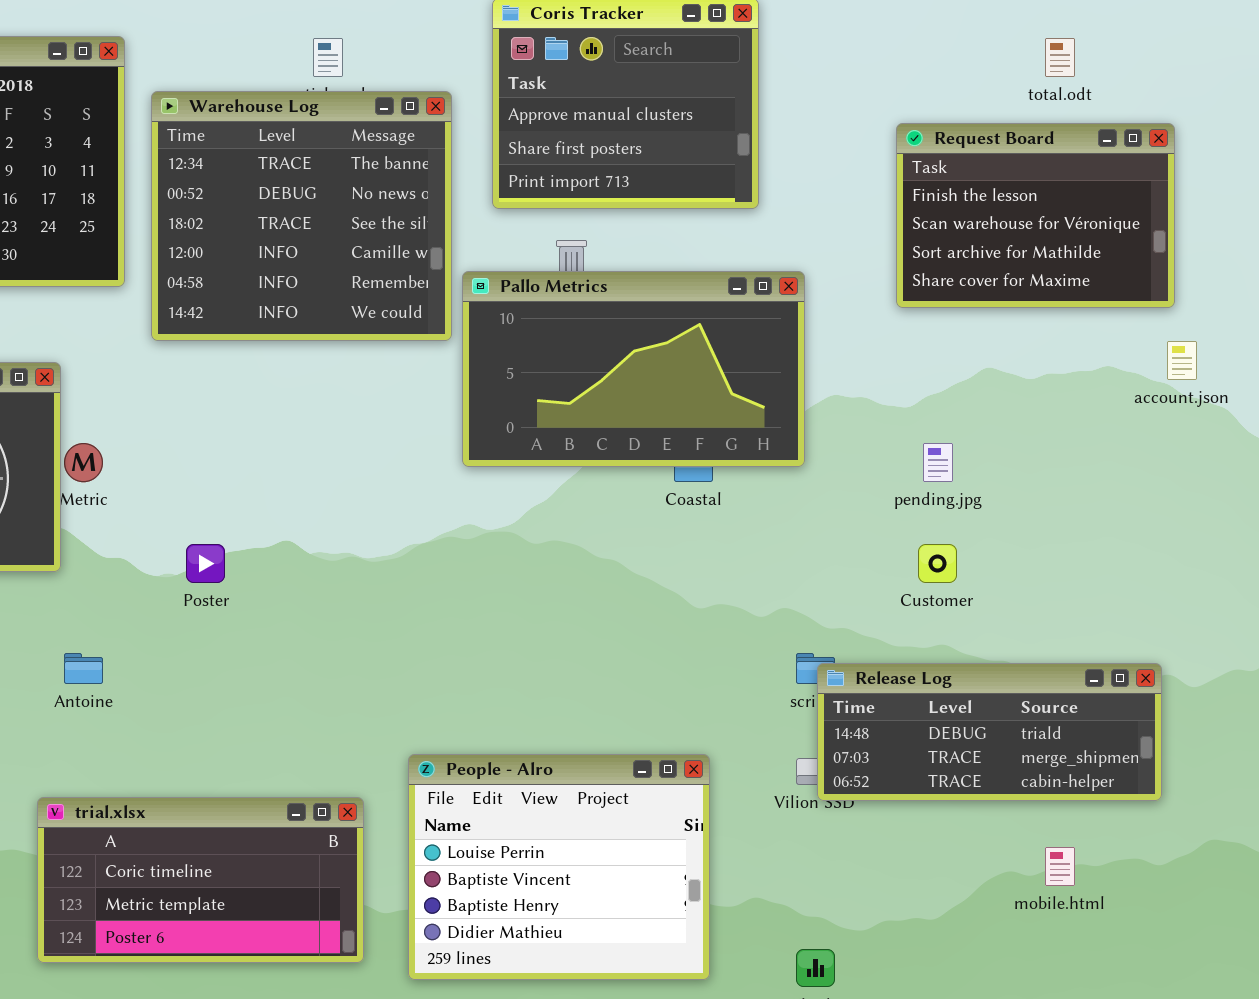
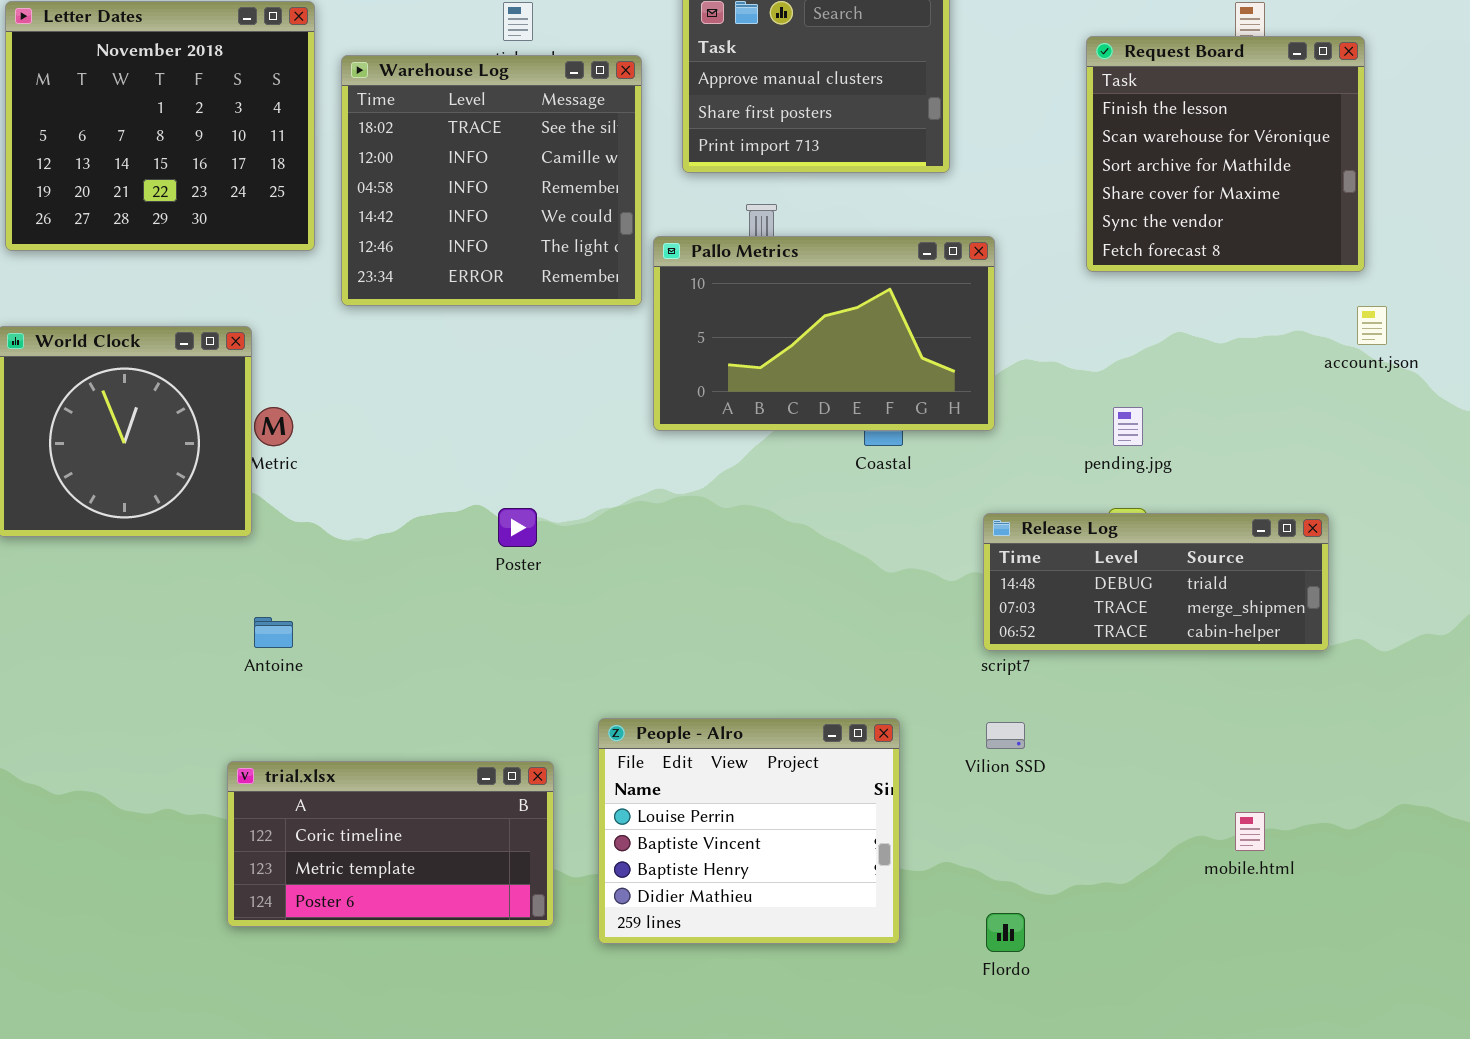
Warehouse Log: [151,91,452,341] -> [341,55,642,306], scrolled down 2 rows
Request Board: [896,123,1175,308] -> [1086,36,1365,272], resized
Poster: [186,544,225,583] -> [498,508,537,547], moved
Release Log: [817,663,1162,801] -> [983,513,1329,651], moved

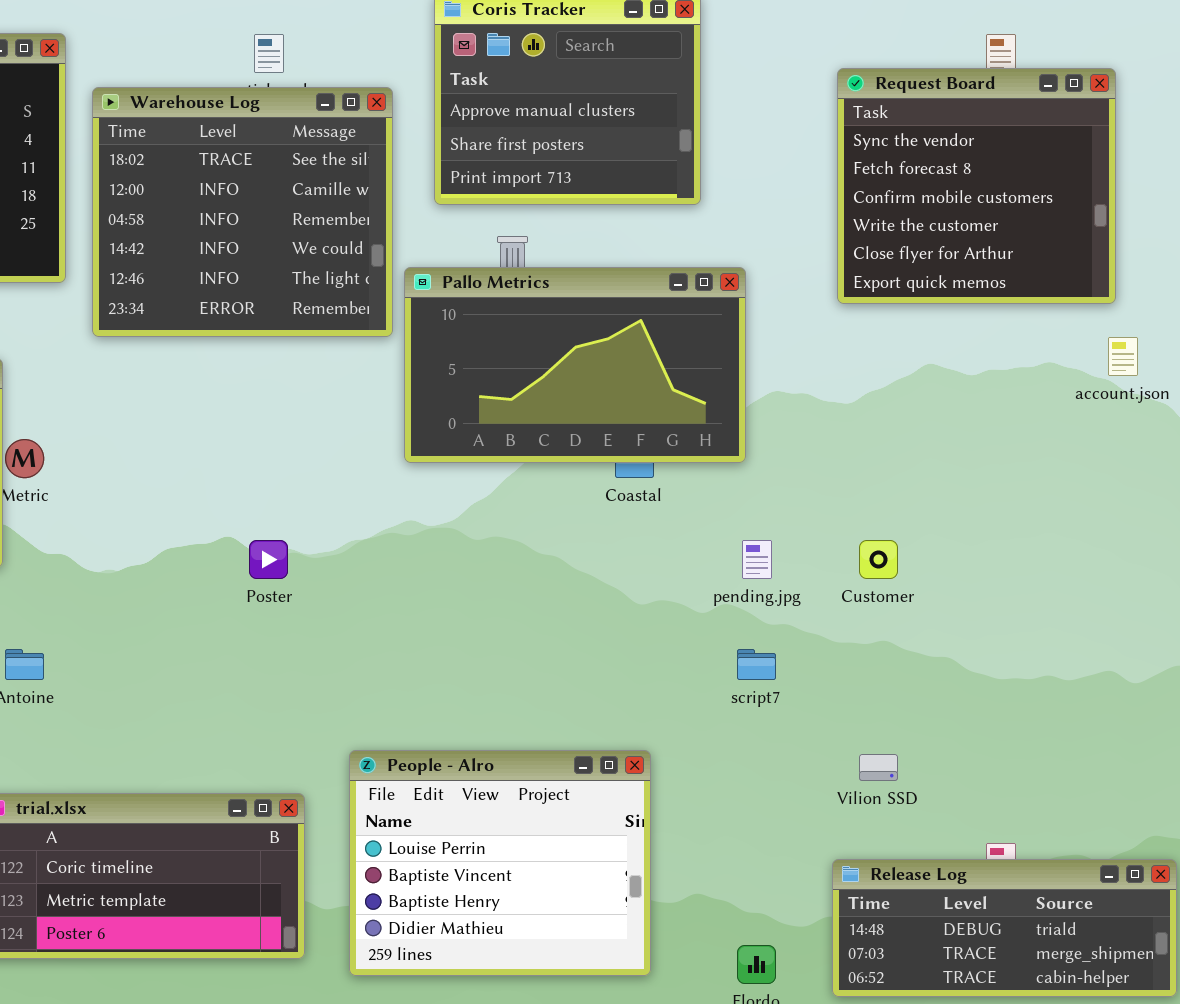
Request Board: [1086,36,1365,272] -> [837,68,1116,304], scrolled down 4 rows
pending.jpg: [1113,407,1143,446] -> [742,540,772,579], moved
Release Log: [983,513,1329,651] -> [832,859,1177,997], moved
Vilion SSD: [986,722,1025,749] -> [859,754,898,781], moved

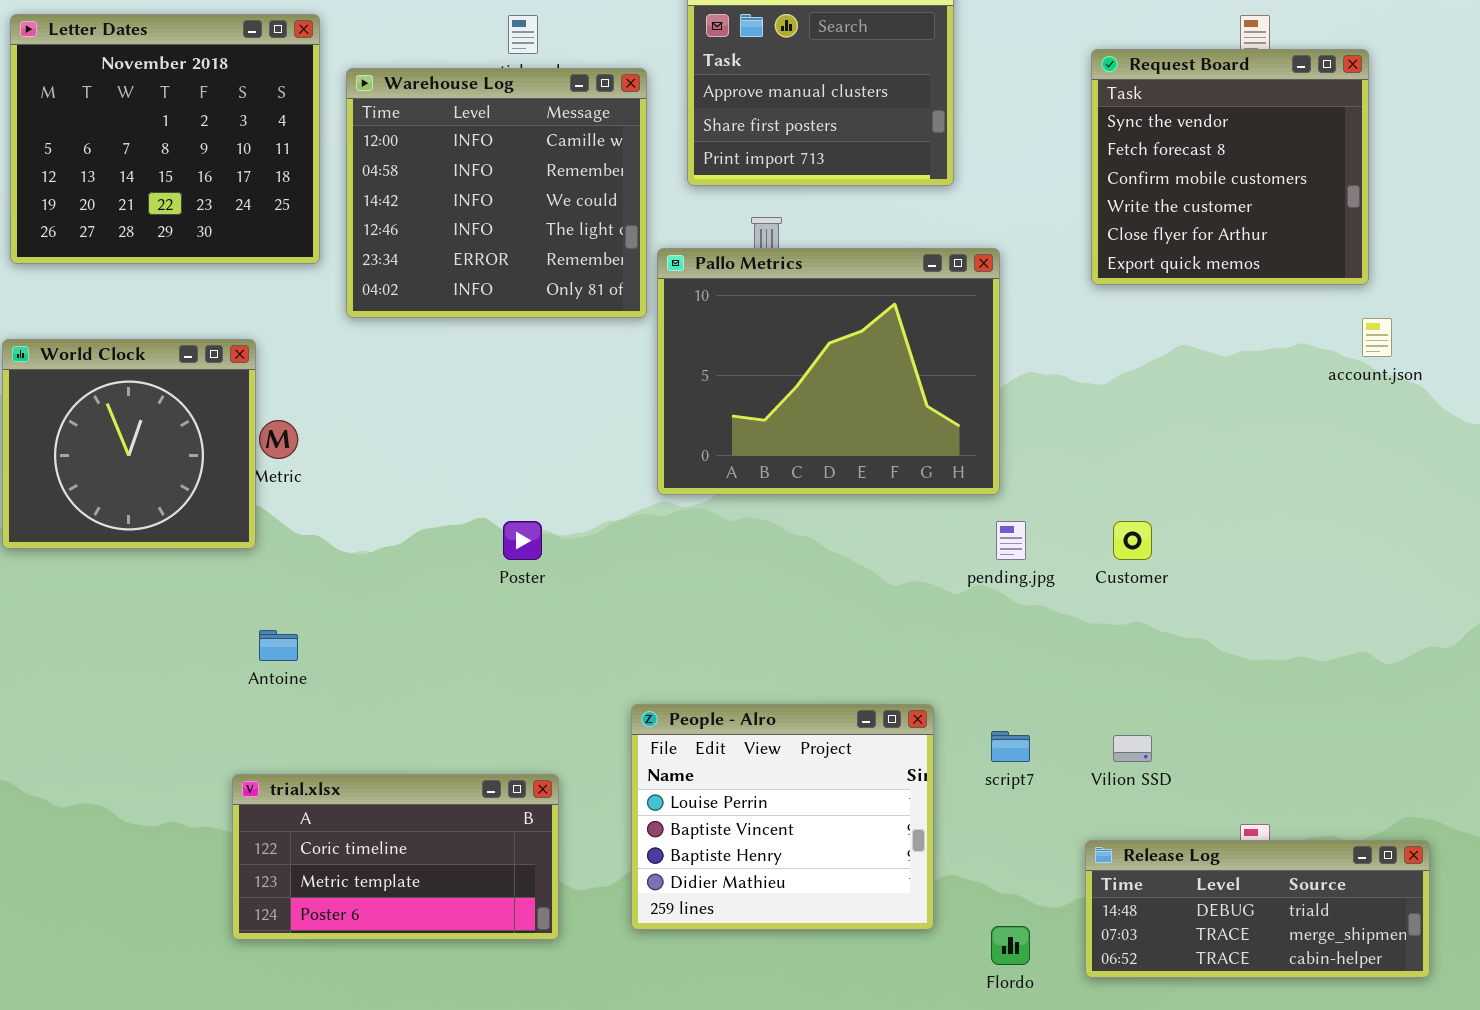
Warehouse Log: [92,87,393,337] -> [346,68,647,318], scrolled down 1 row
Pallo Metrics: [404,267,746,463] -> [657,248,1000,495], resized
script7: [737,649,776,680] -> [991,731,1030,762], moved
People - Alro: [349,750,651,976] -> [631,704,934,930], moved

